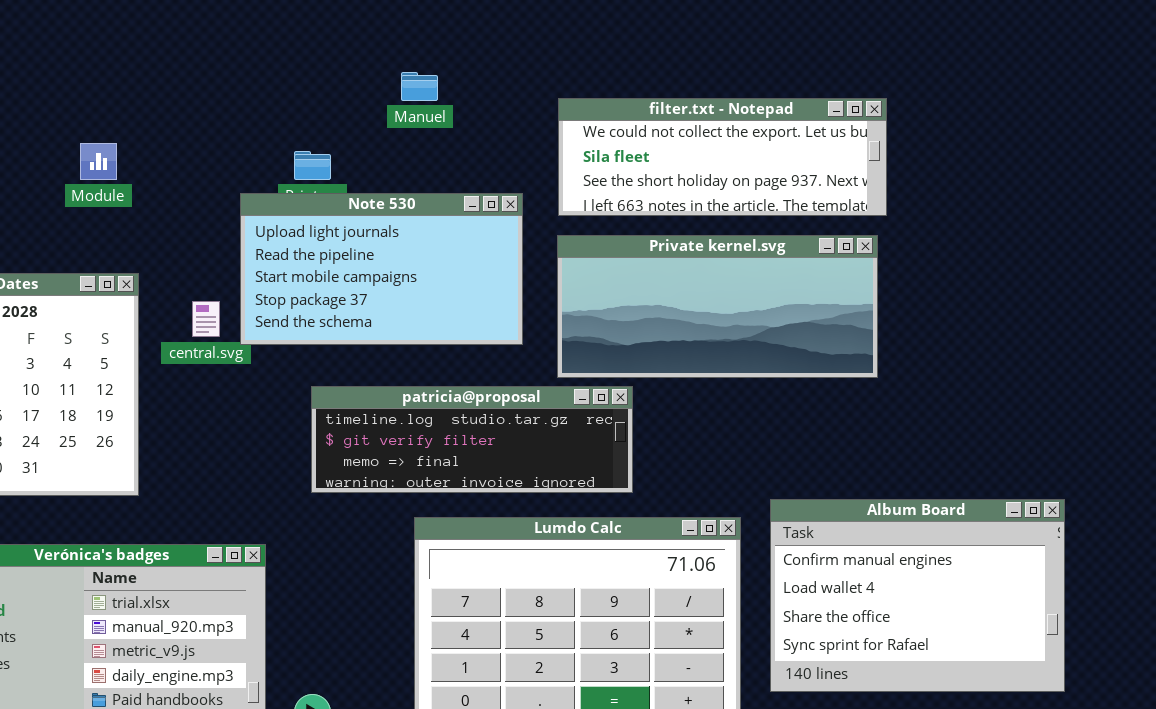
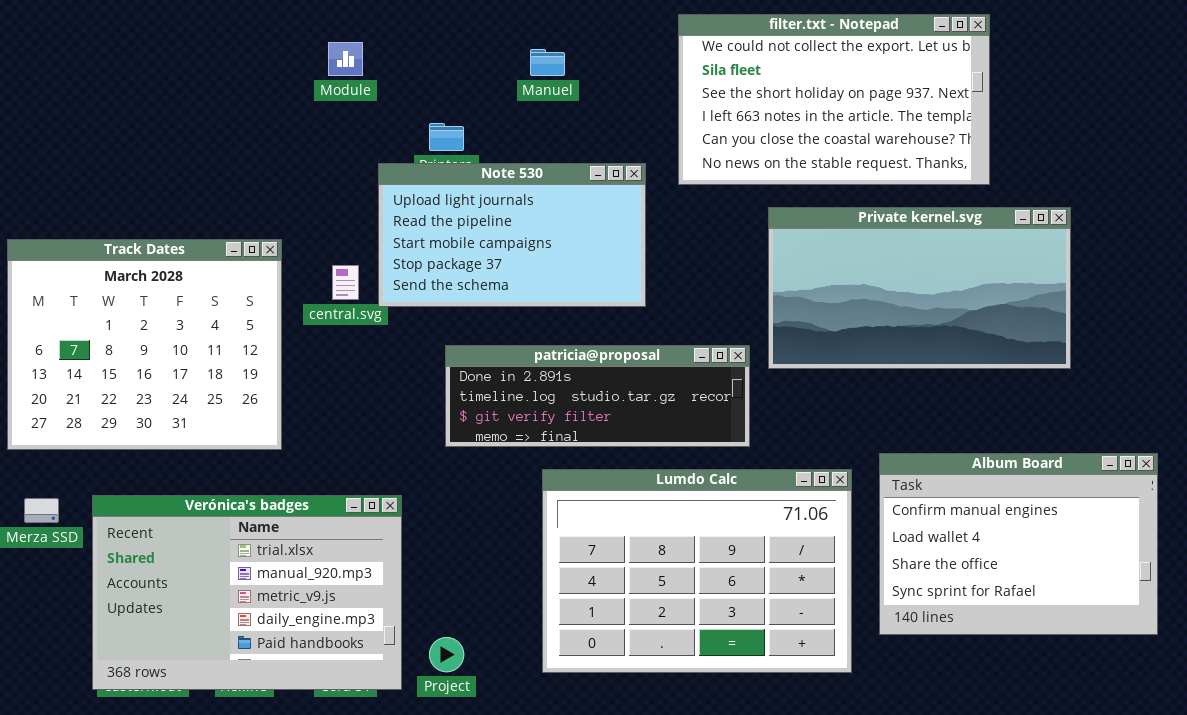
filter.txt - Notepad: [558,98,887,216] -> [678,14,990,185], resized
Module: [80,143,117,180] -> [328,42,363,76], moved
Private kernel.svg: [557,235,878,378] -> [768,207,1071,369], moved, resized
patricia@proposal: [311,386,633,493] -> [445,345,750,447], scrolled up 1 row

